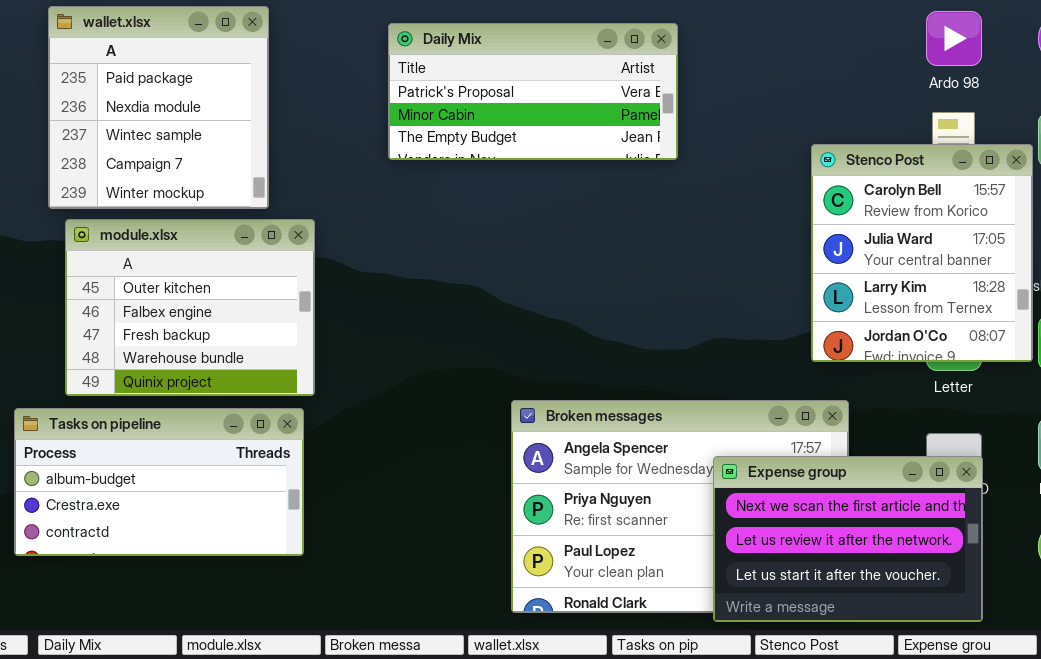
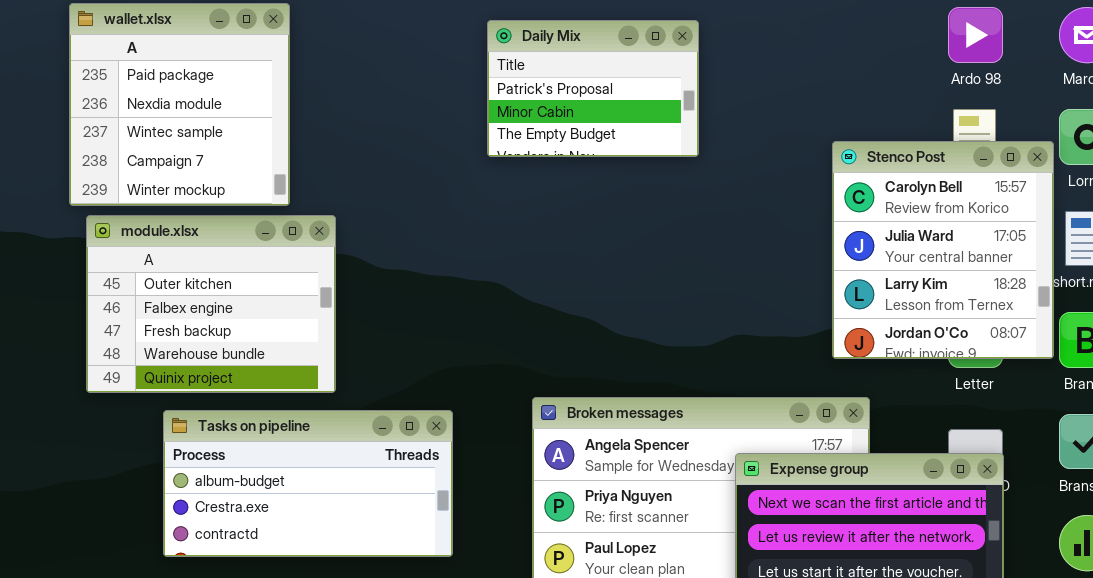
Daily Mix: [388,23,678,160] -> [487,20,699,157], resized
Tasks on pipeline: [14,408,304,556] -> [163,410,453,557], moved

